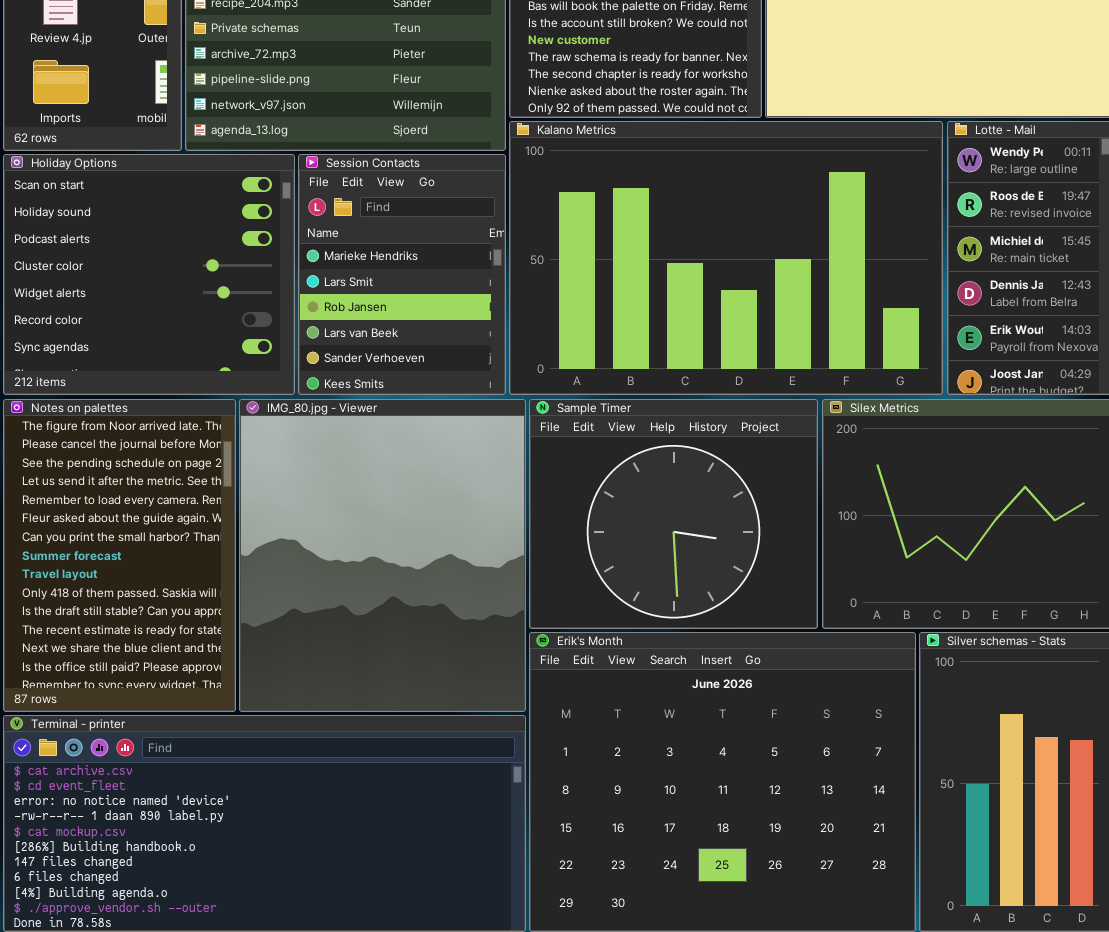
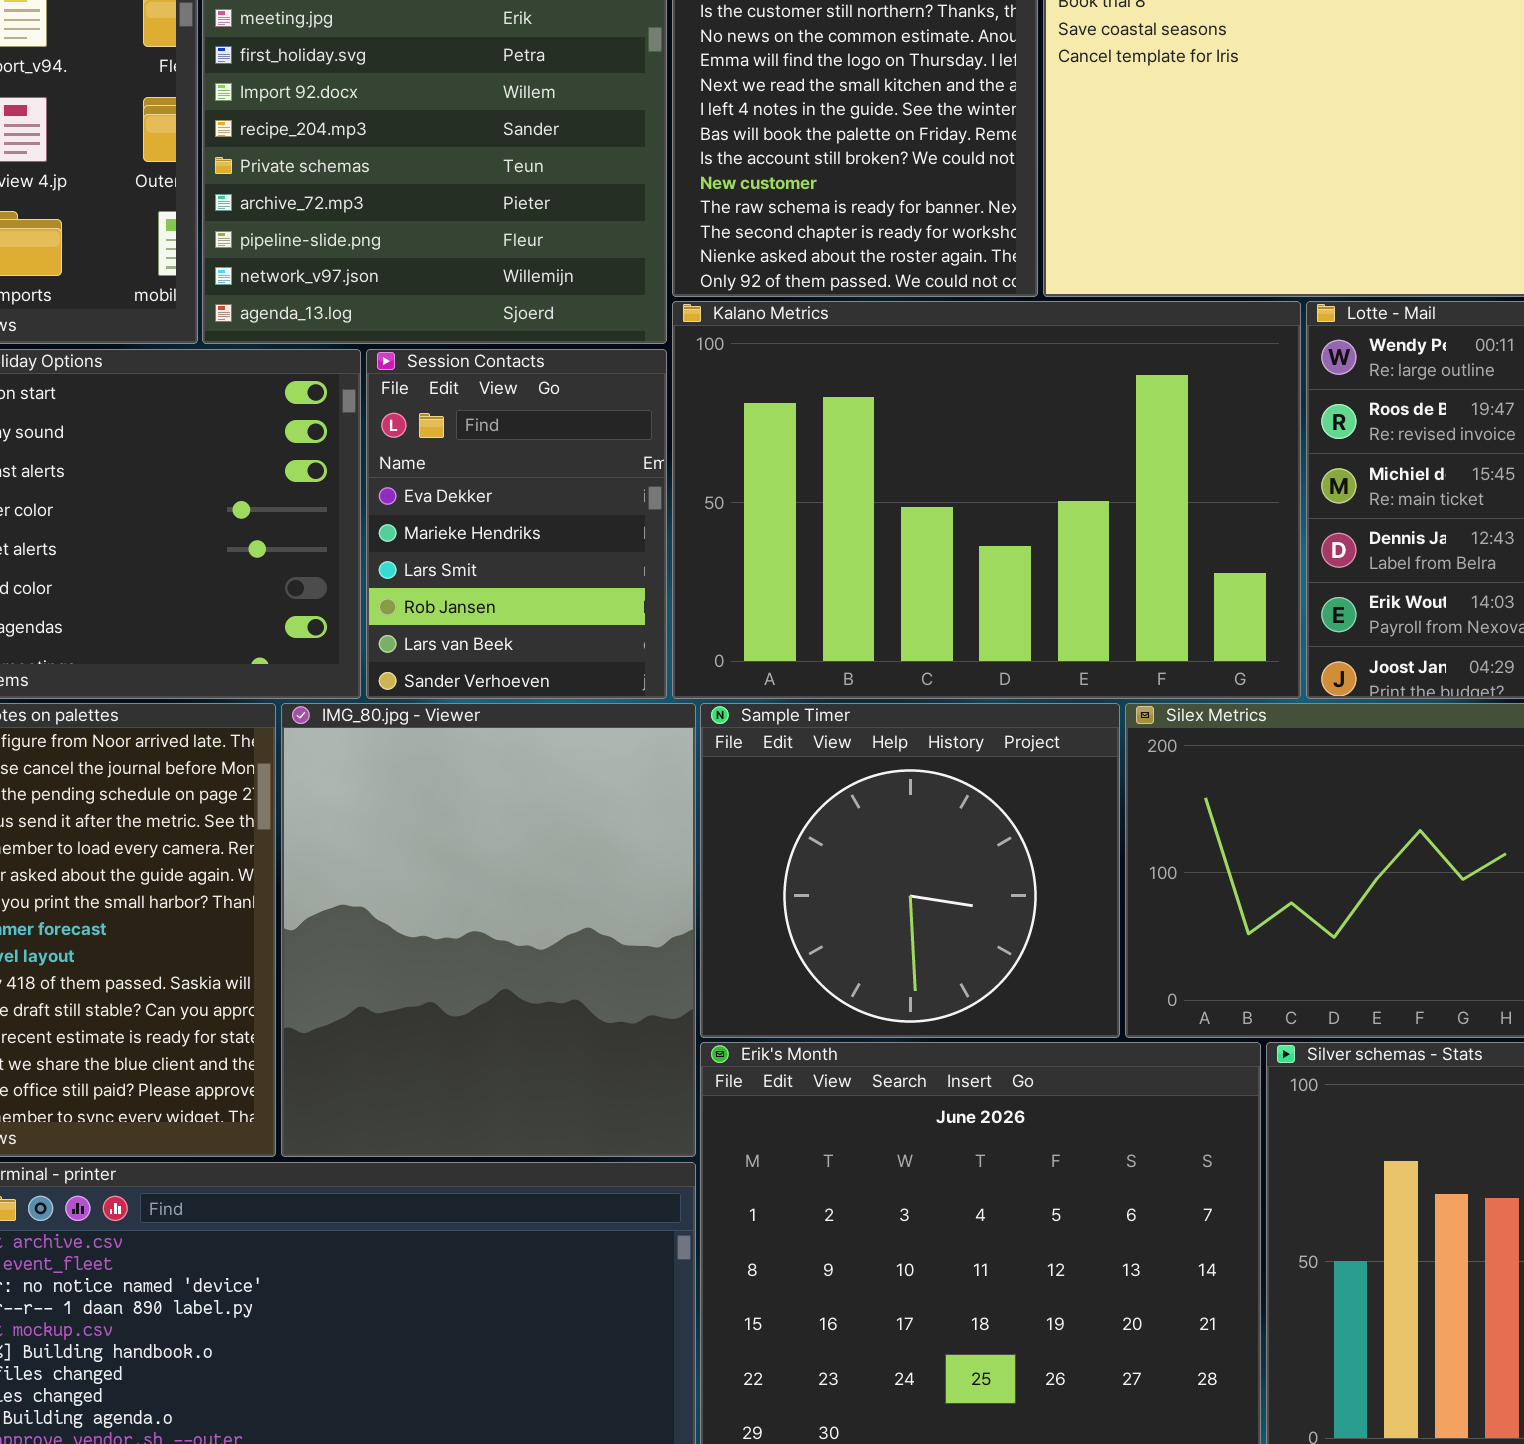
Session Contacts: [298,154,506,395] -> [366,349,667,699], scrolled up 1 row

